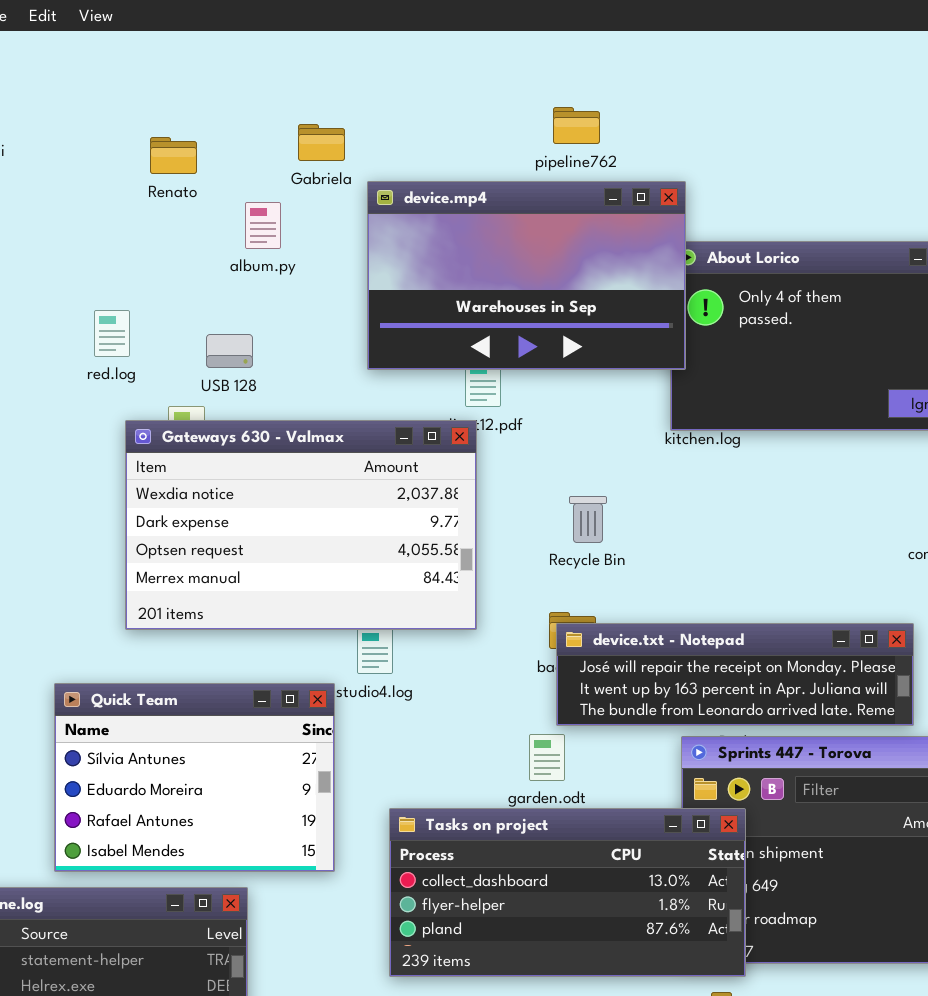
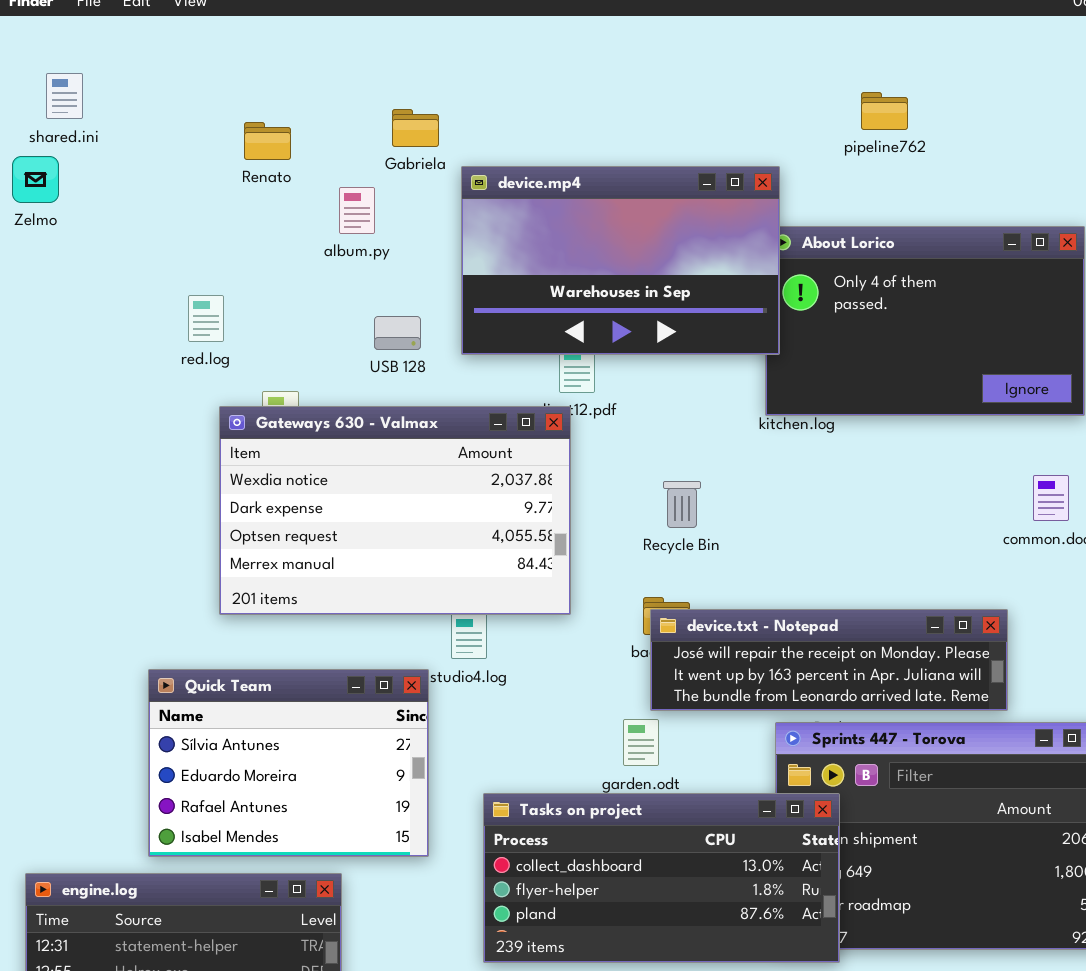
pipeline762: [553,107,600,144] -> [861,92,908,130], moved
USB 128: [206,334,253,368] -> [374,316,421,350], moved

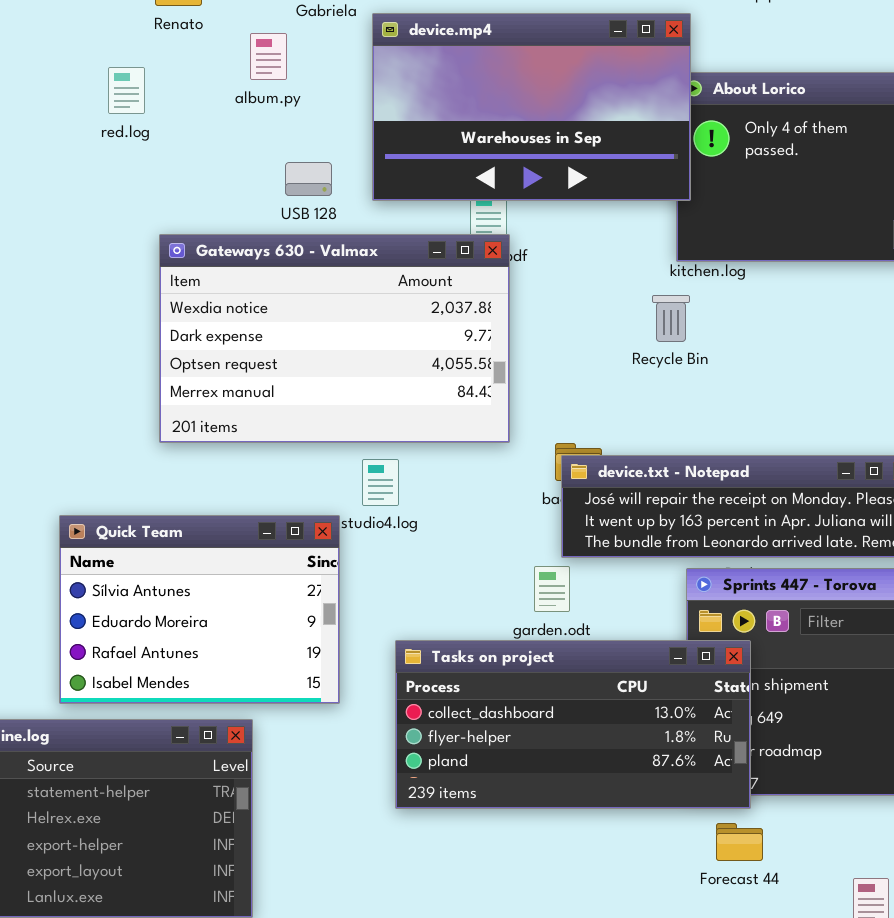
red.log: [188,295,224,342] -> [108,67,145,114], moved
Gateways 630 - Valmax: [219,406,571,615] -> [159,234,510,443], moved
Recycle Bin: [663,481,701,528] -> [652,295,690,342], moved

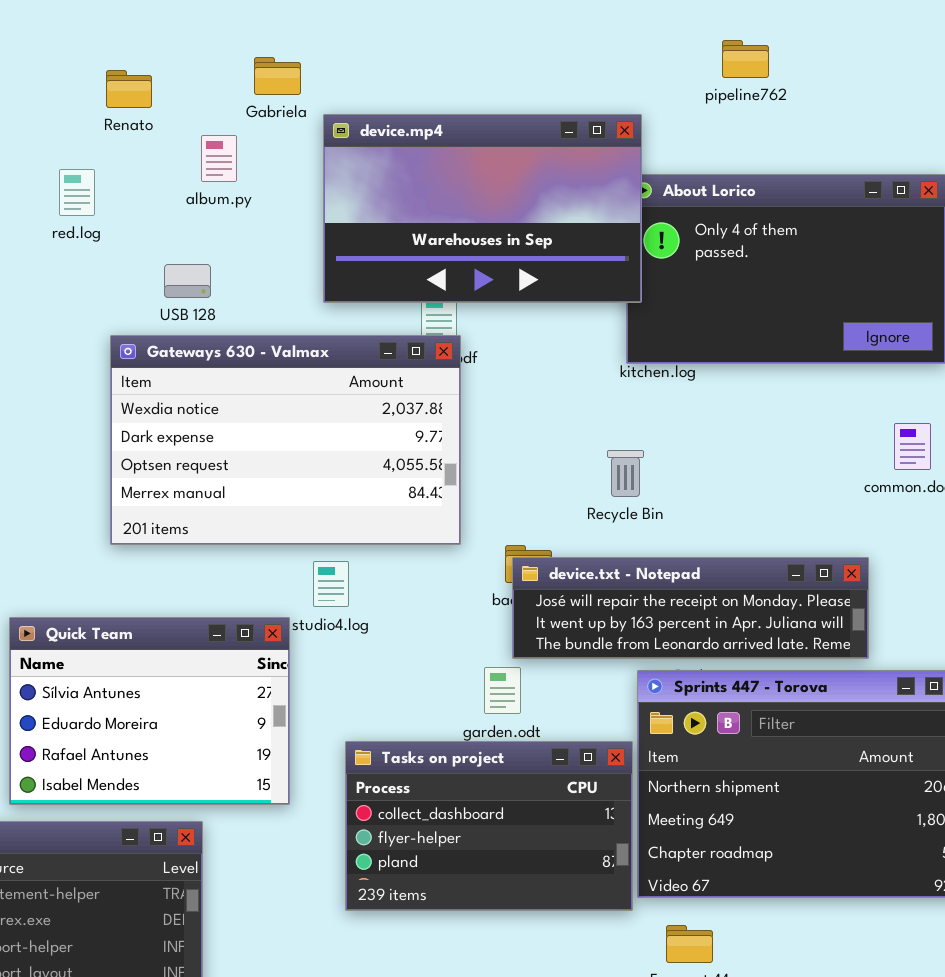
USB 128: [285,162,332,196] -> [164,264,211,298], moved
Recycle Bin: [652,295,690,342] -> [607,450,644,497], moved
Tasks on project: [395,640,751,809] -> [345,741,633,911], resized

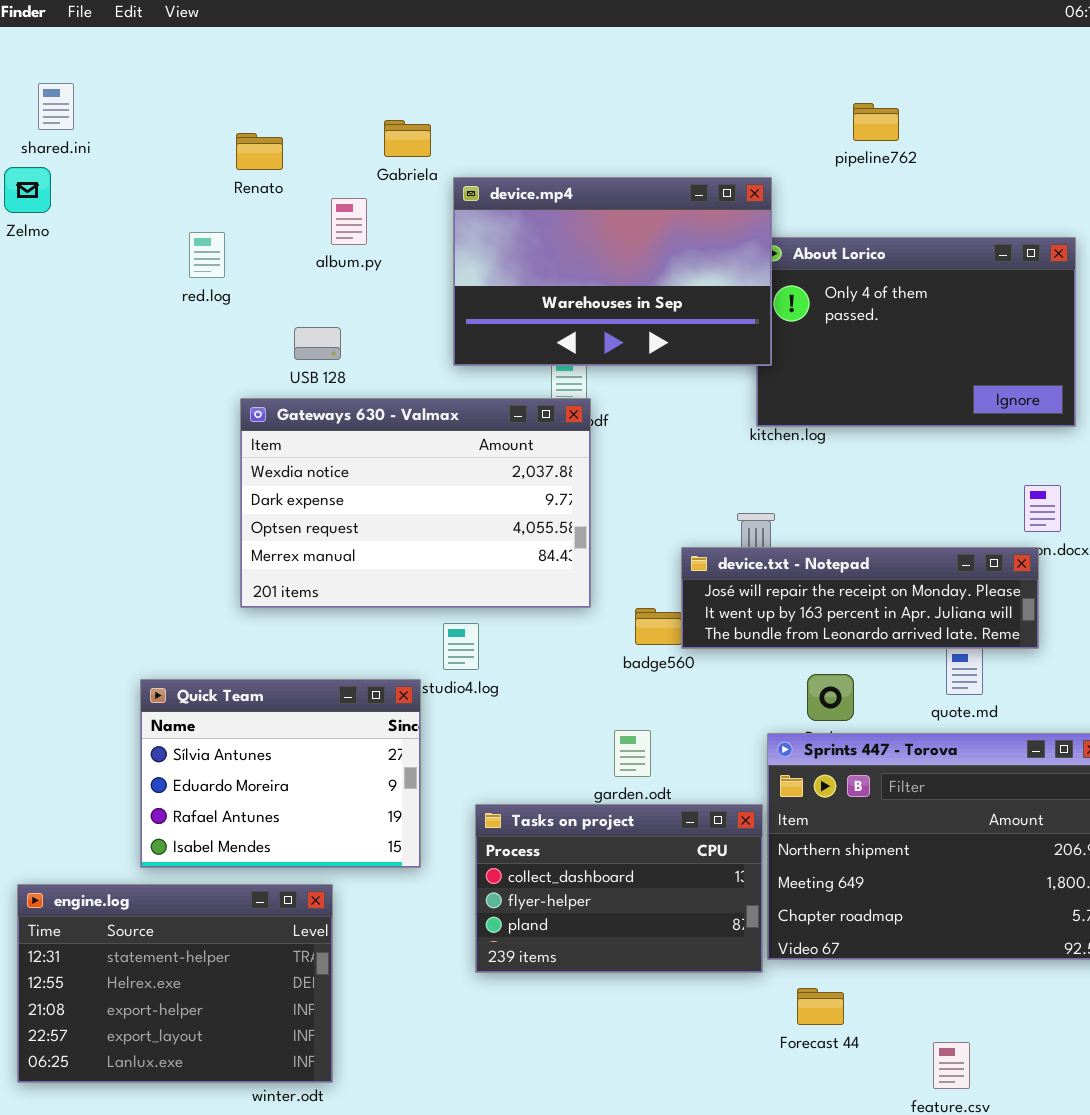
device.txt - Notepad: [512,557,869,659] -> [681,547,1039,649], moved

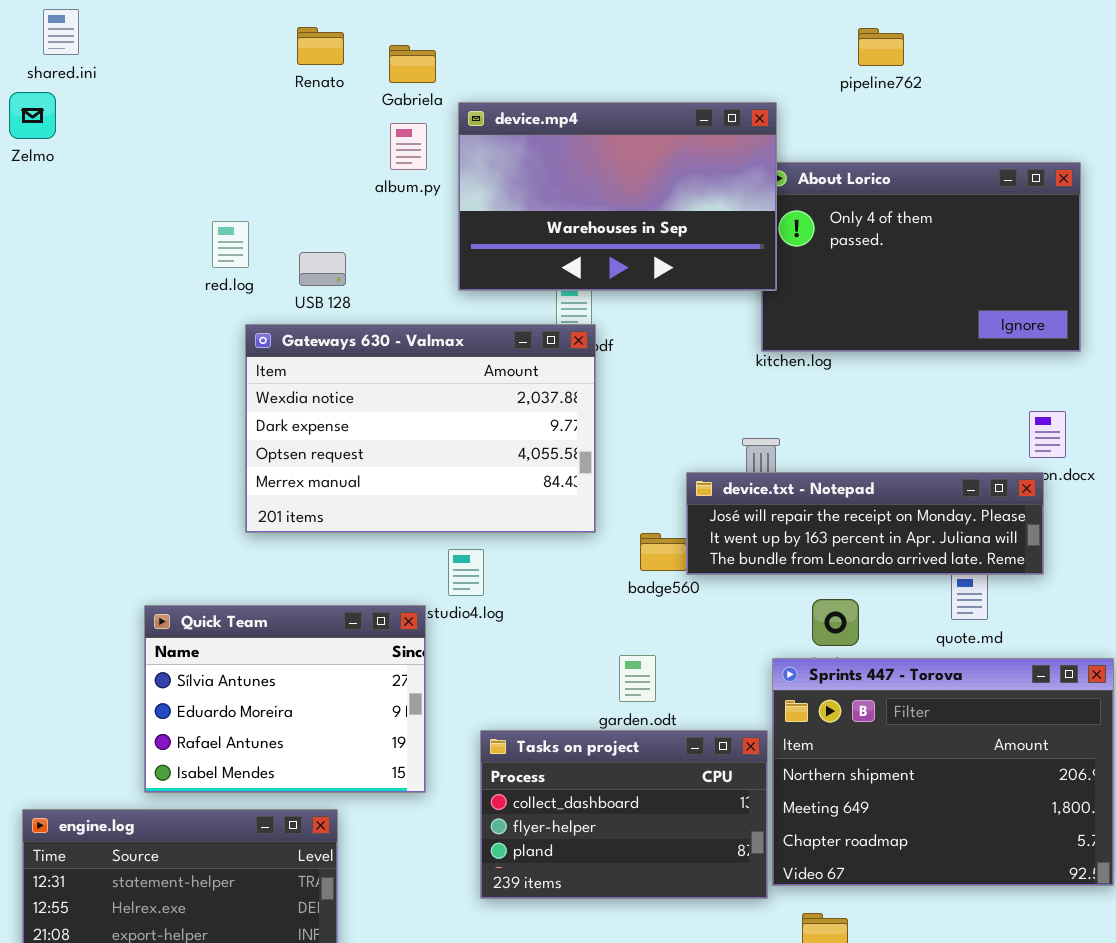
Renato: [236,133,283,170] -> [297,27,344,65], moved
album.py: [331,198,367,245] -> [390,123,427,170], moved
red.log: [189,232,225,278] -> [212,221,249,268], moved

